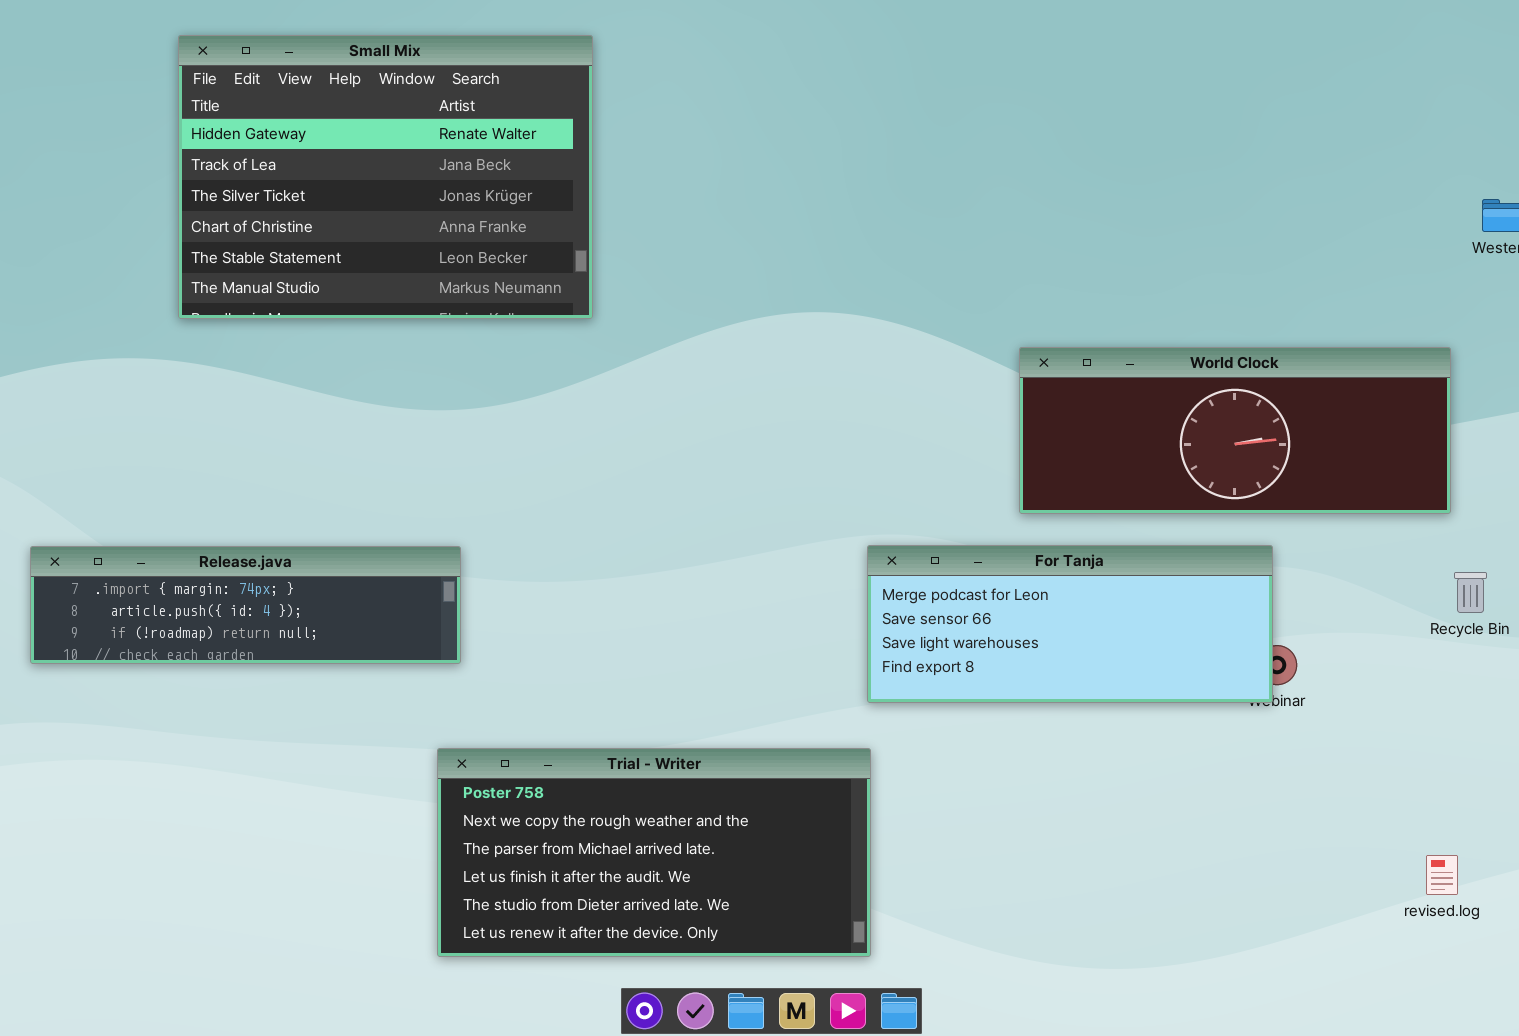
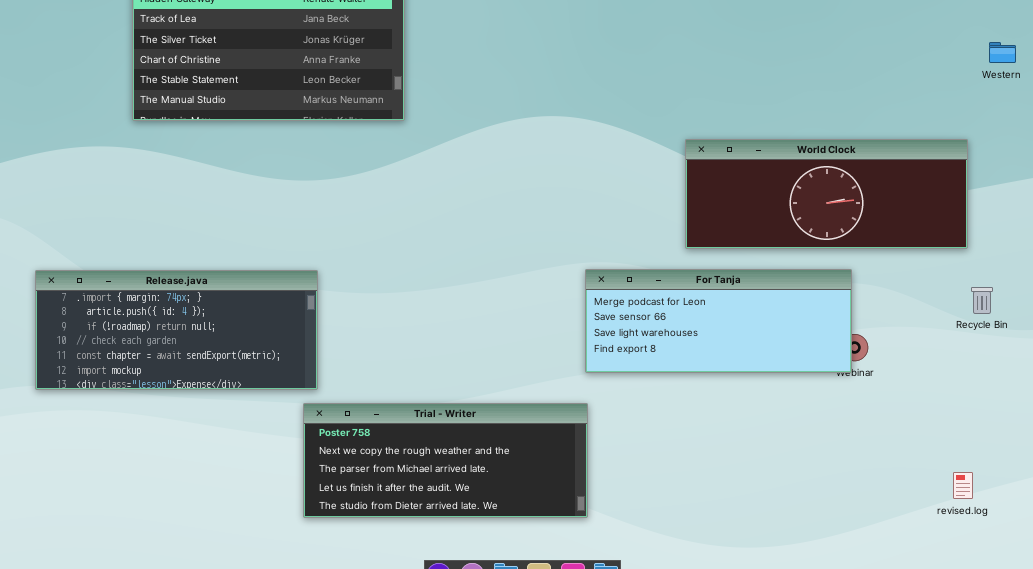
Release.java: [30,546,461,664] -> [35,270,318,390], resized
Trial - Writer: [437,748,871,957] -> [303,403,588,518], resized

